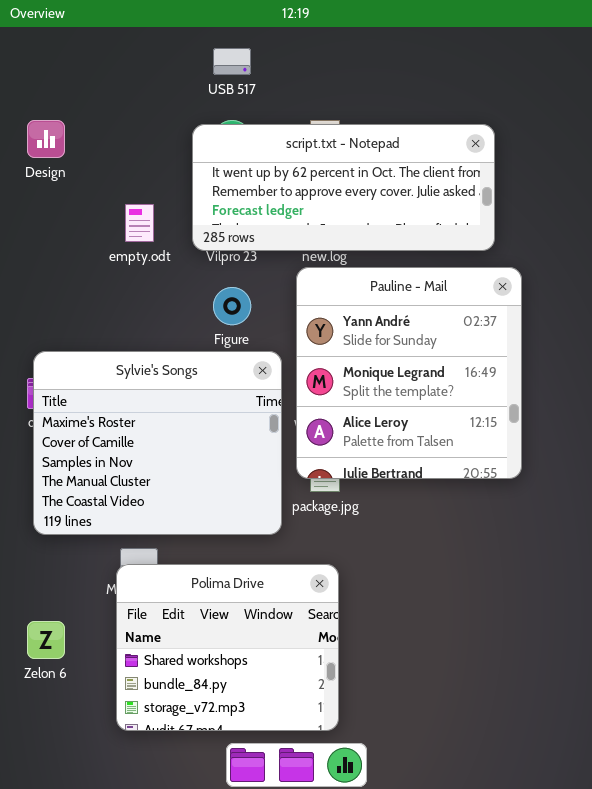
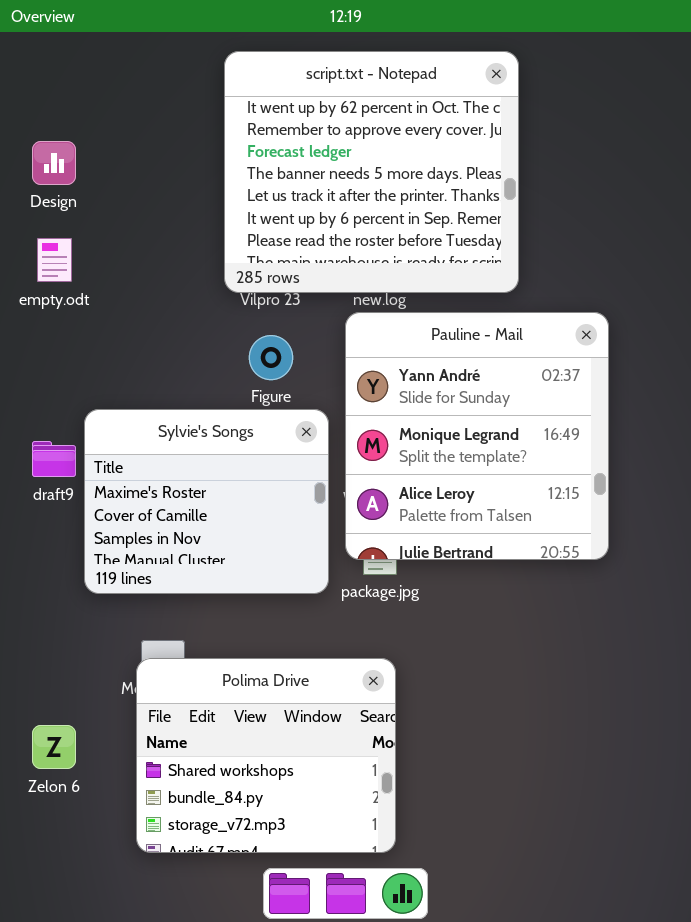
script.txt - Notepad: [192,124,495,251] -> [224,51,519,293], resized
empty.odt: [125,204,154,242] -> [37,238,72,282], moved
Sylvie's Songs: [33,351,282,535] -> [84,409,329,594], resized

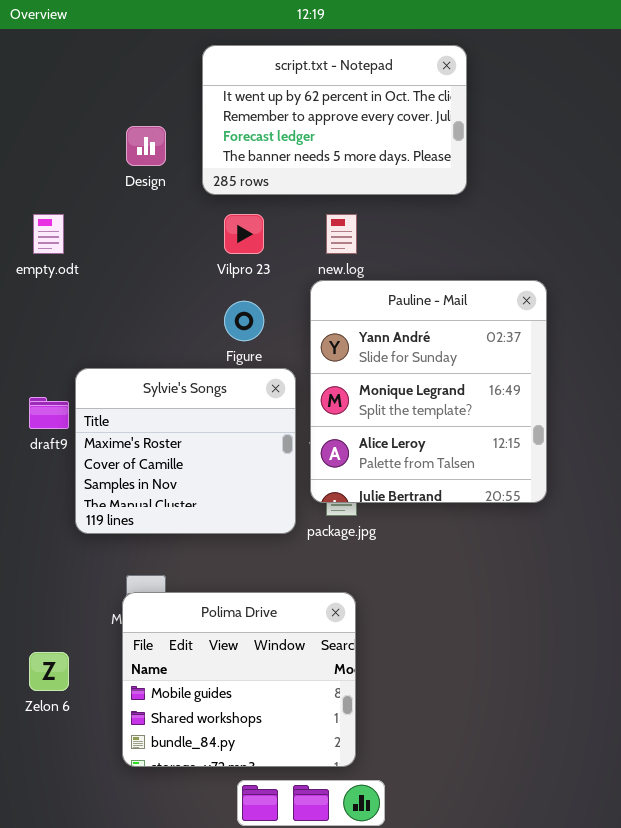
script.txt - Notepad: [224,51,519,293] -> [202,45,467,195], resized
Design: [32,141,76,185] -> [126,126,166,166], moved
Polima Drive: [136,658,396,853] -> [122,592,356,767], scrolled up 1 row

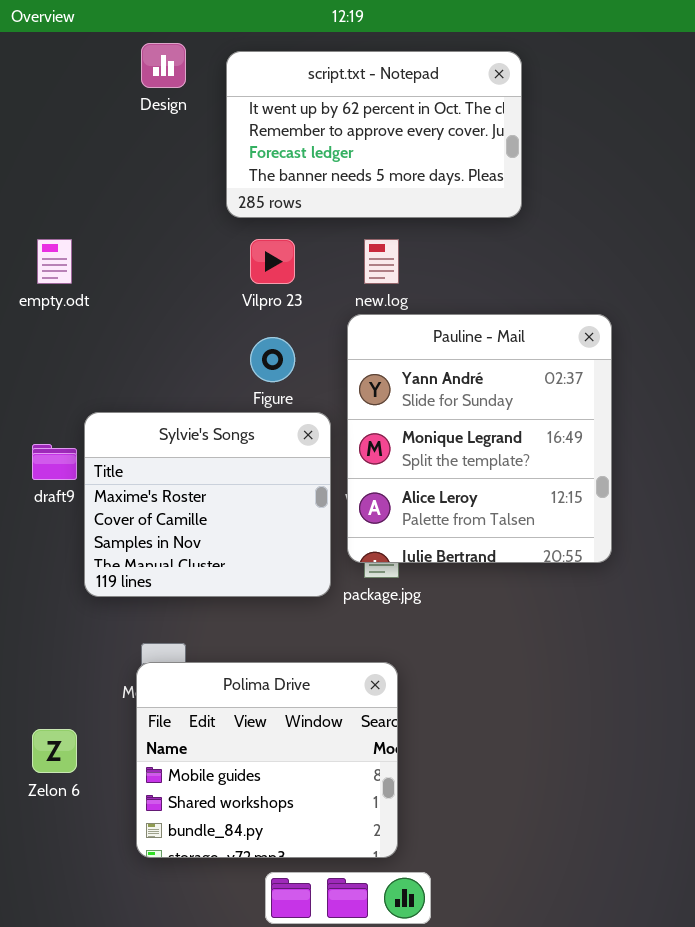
Design: [126,126,166,166] -> [141,43,186,88], moved

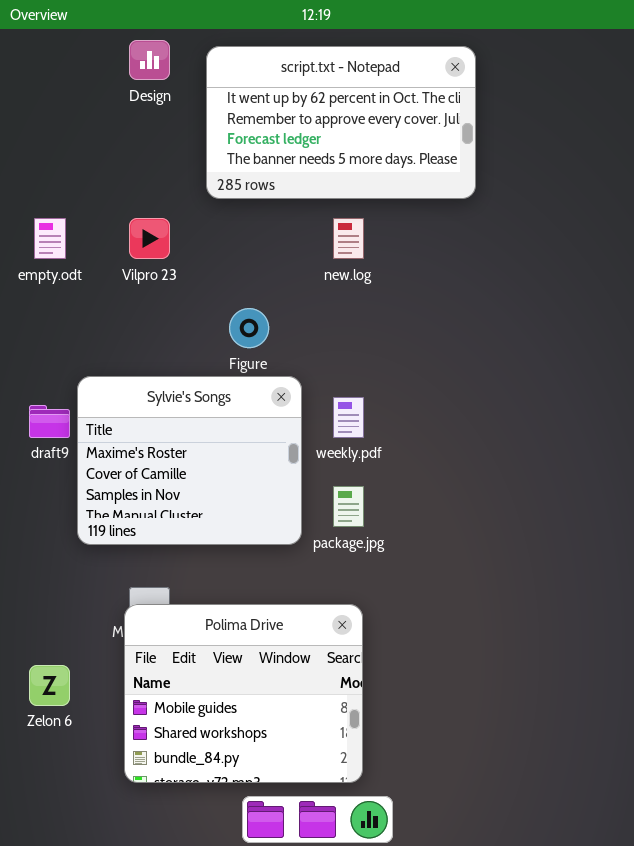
Vilpro 23: [250,239,295,284] -> [129,218,170,259], moved
Pauline - Mail: [347,314,612,563] -> none, closed

